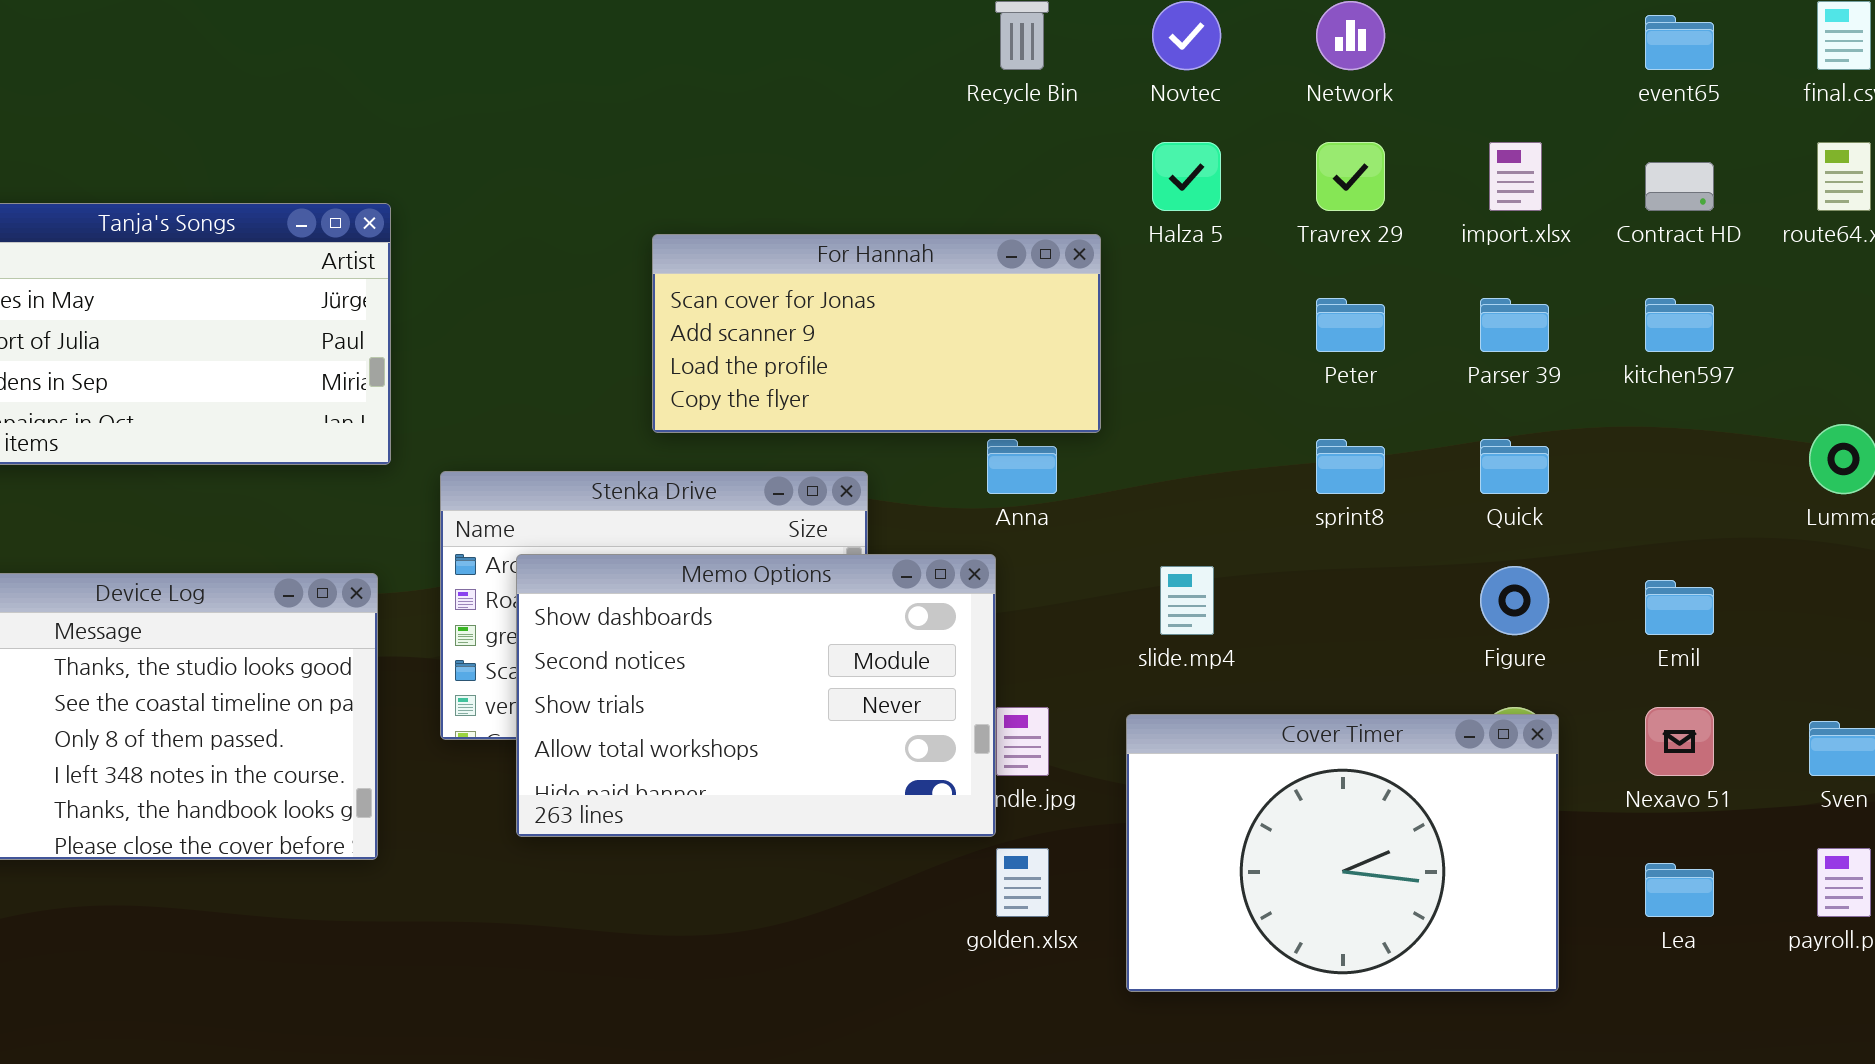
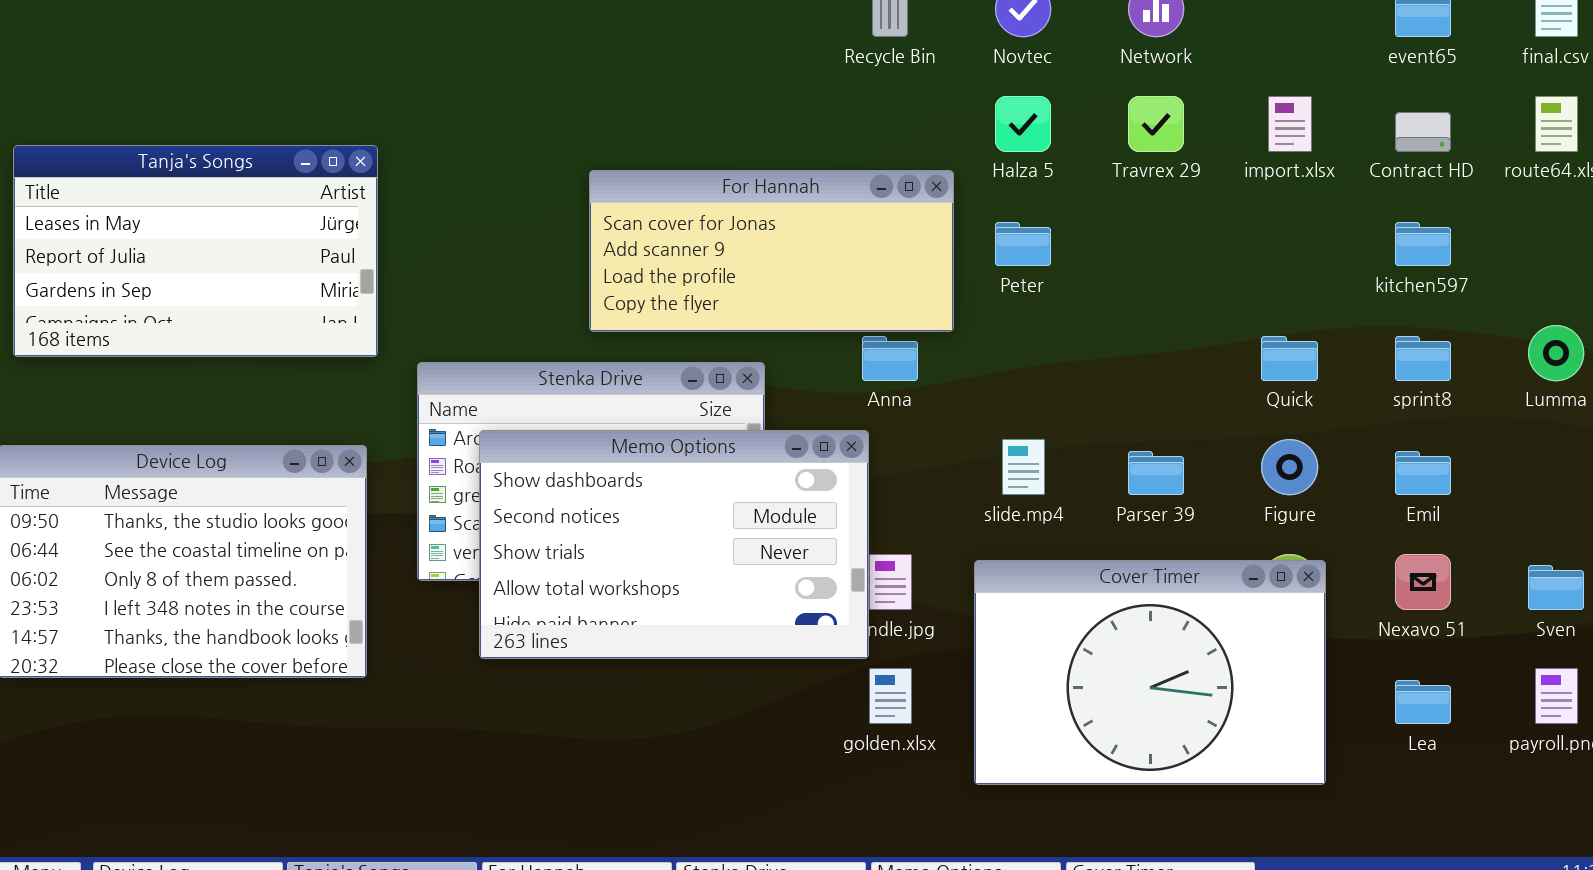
Peter: [1316,298,1385,352] -> [995,222,1051,266], moved
Parser 39: [1480,298,1549,352] -> [1128,451,1184,495], moved
sprint8: [1316,439,1385,494] -> [1395,336,1451,381], moved

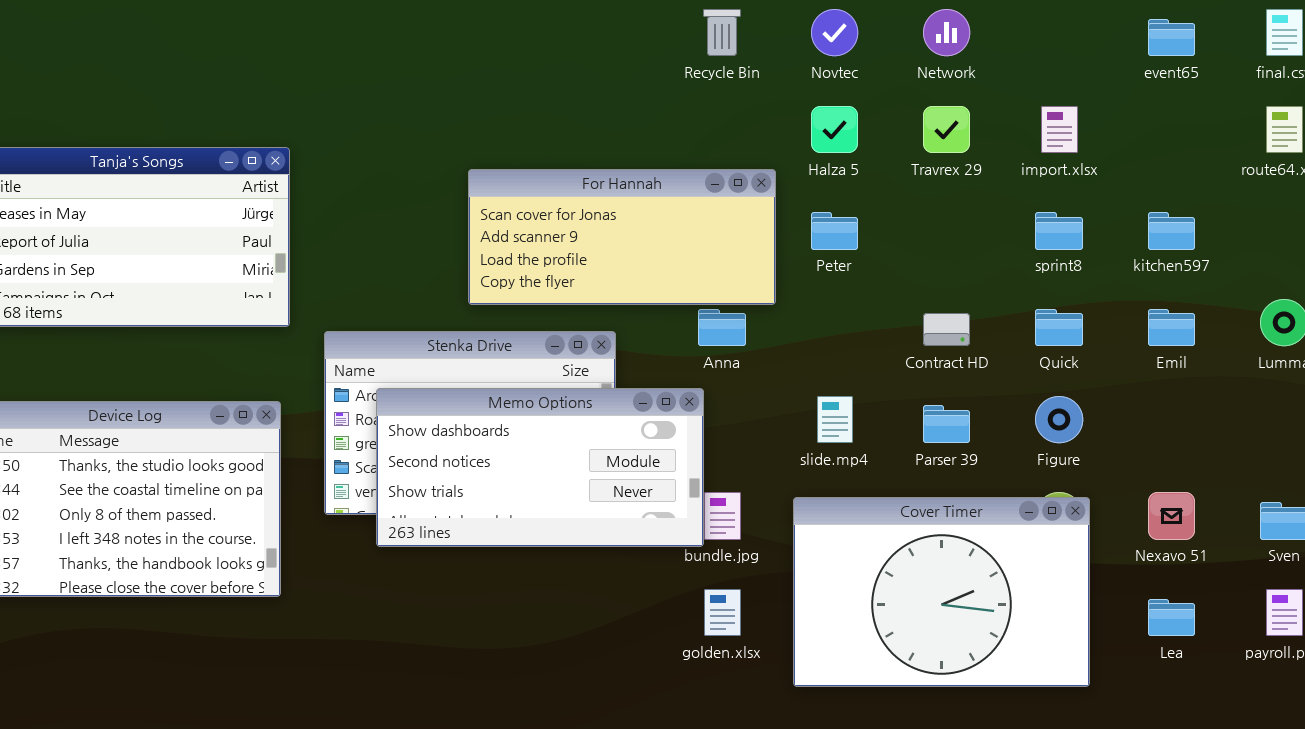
Contract HD: [1395,112,1451,152] -> [923,313,970,346], moved
sprint8: [1395,336,1451,381] -> [1035,212,1083,250], moved
Memo Options: [479,430,869,659] -> [376,388,704,547], resized
Emil: [1395,451,1451,495] -> [1148,309,1195,346], moved

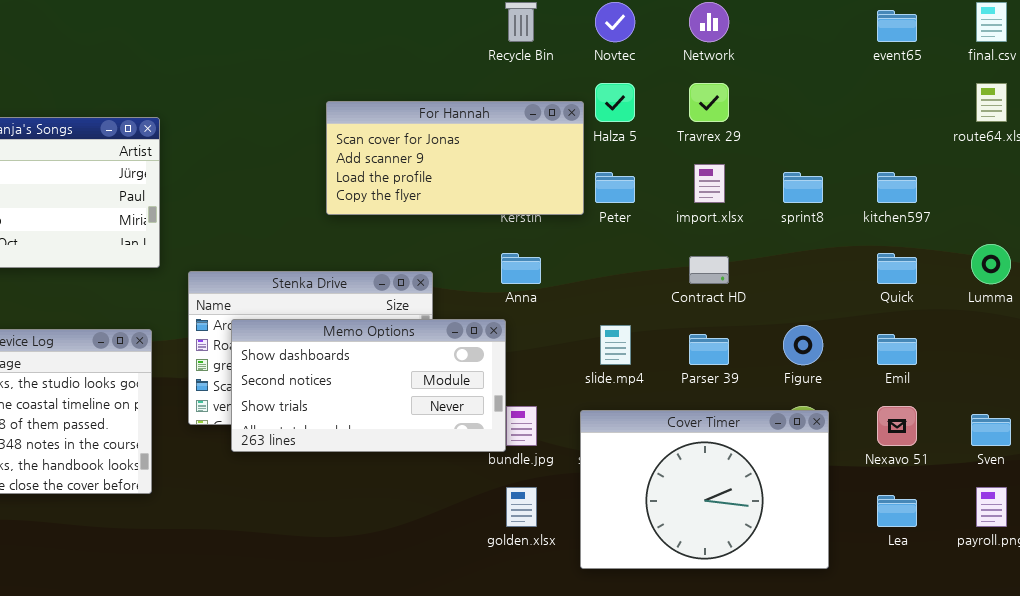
import.xlsx: [1041,106,1078,153] -> [694,164,725,203], moved
For Hannah: [468,169,776,305] -> [326,101,584,215], moved
Quick: [1035,309,1083,346] -> [877,253,917,284], moved
Emil: [1148,309,1195,346] -> [877,334,917,365], moved

